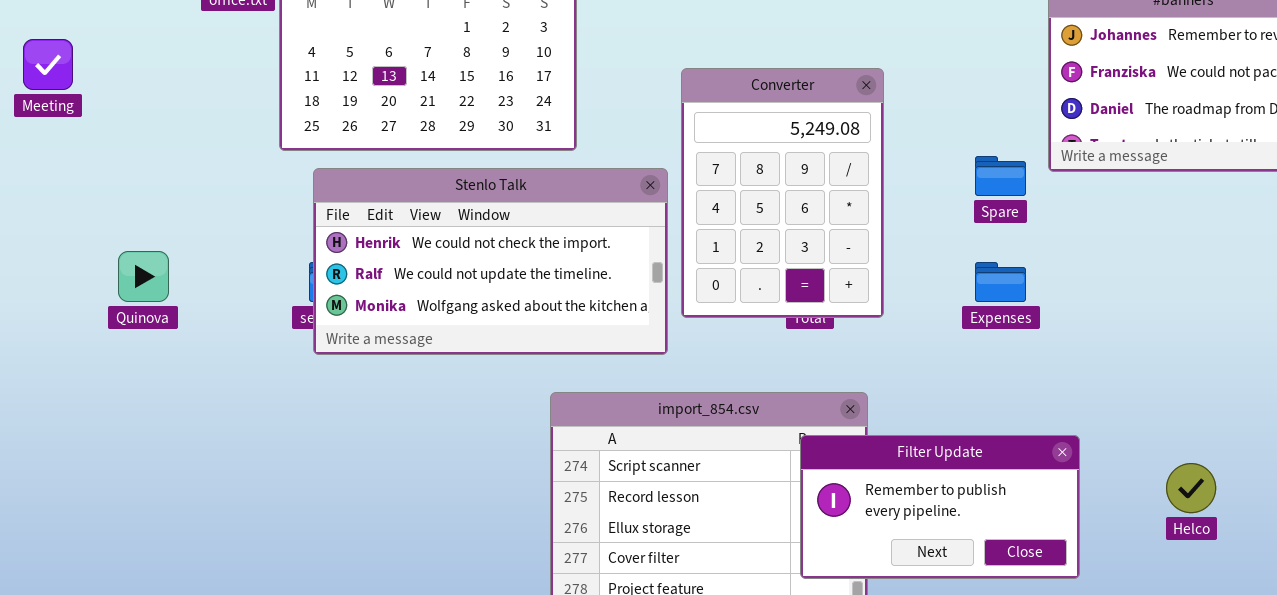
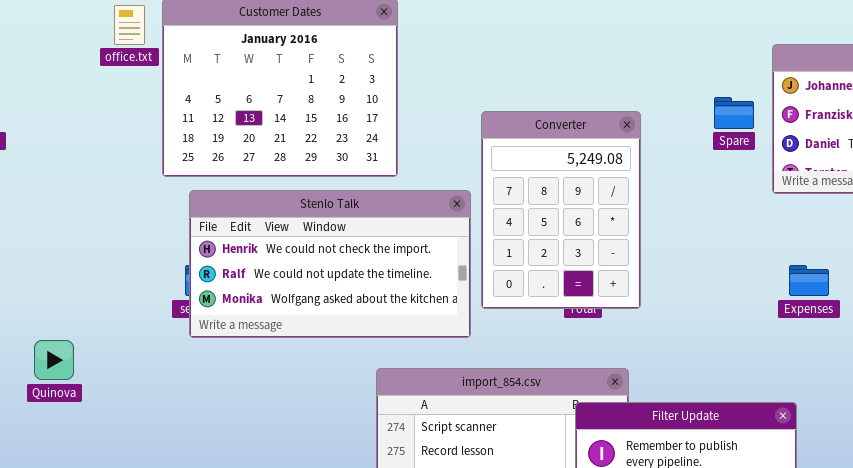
Spare: [975,156,1026,196] -> [714,97,754,129], moved
Quinova: [118,251,169,302] -> [34,340,74,380], moved
Expenses: [975,262,1026,302] -> [789,265,829,296], moved

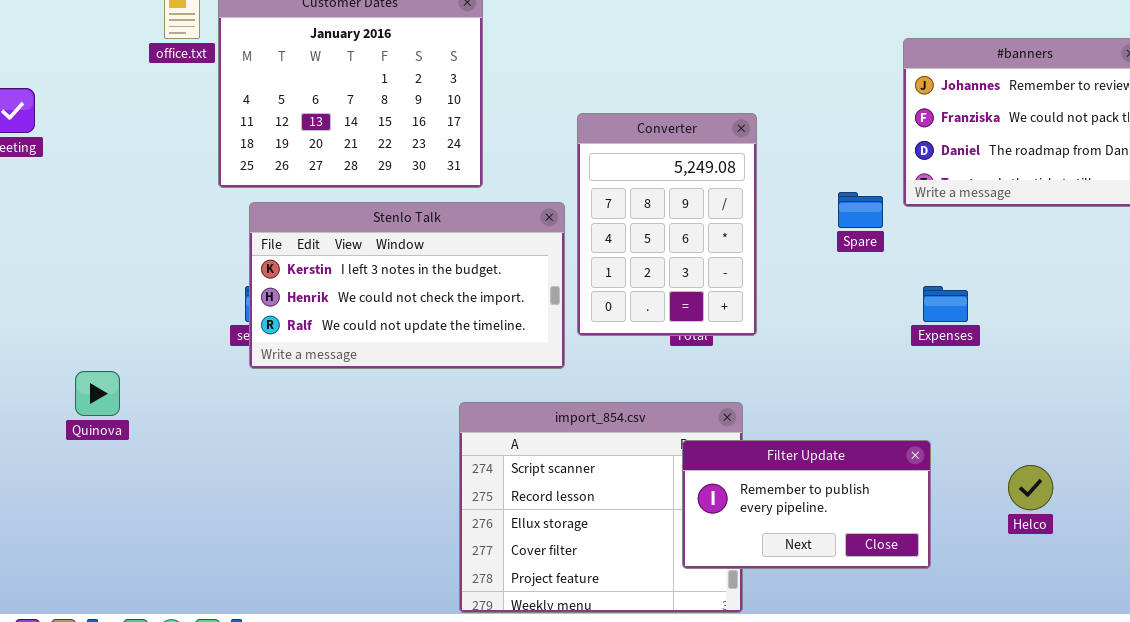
Spare: [714,97,754,129] -> [838,192,883,228], moved
Stenlo Talk: [189,190,471,338] -> [249,202,565,369], scrolled up 1 row

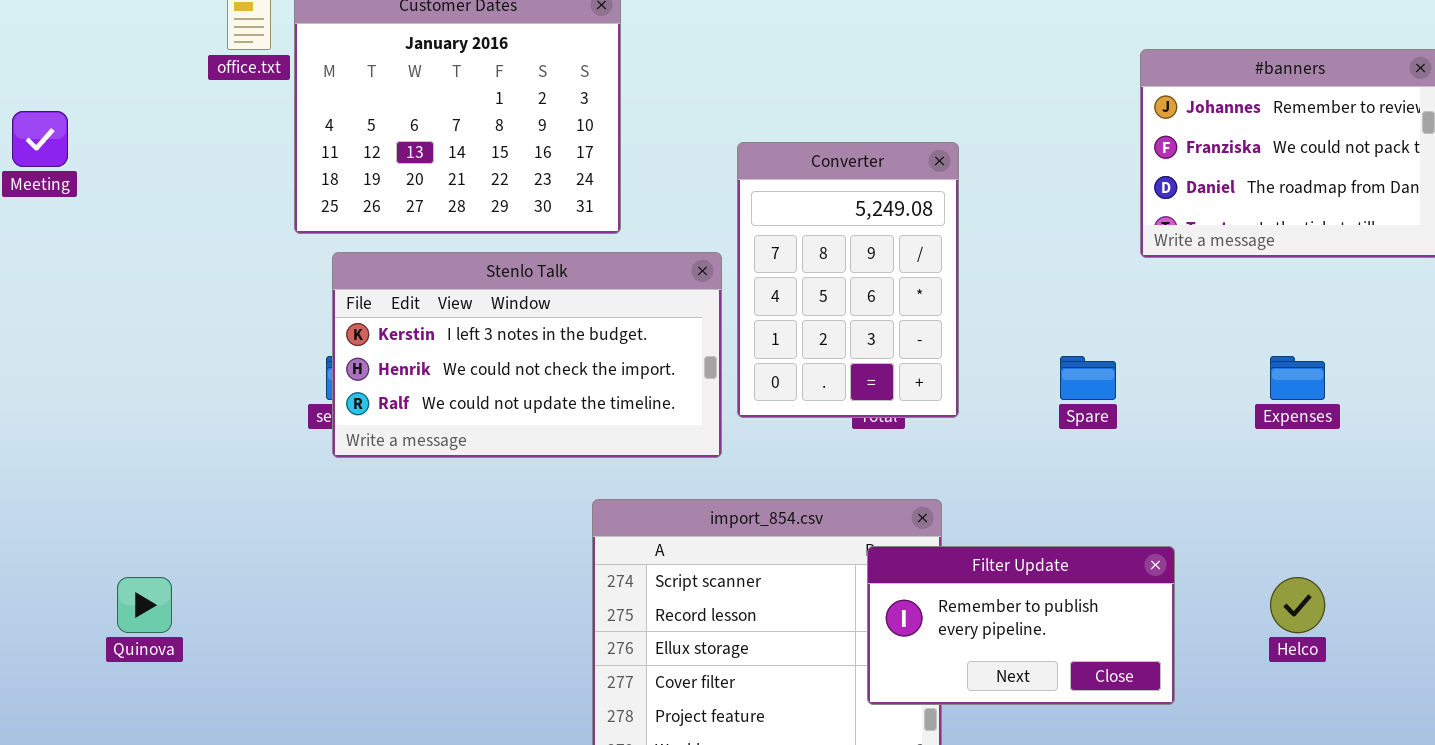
Spare: [838,192,883,228] -> [1060,356,1116,400], moved
Expenses: [923,286,968,322] -> [1270,356,1325,400], moved
Quinova: [75,371,120,416] -> [117,577,172,633], moved

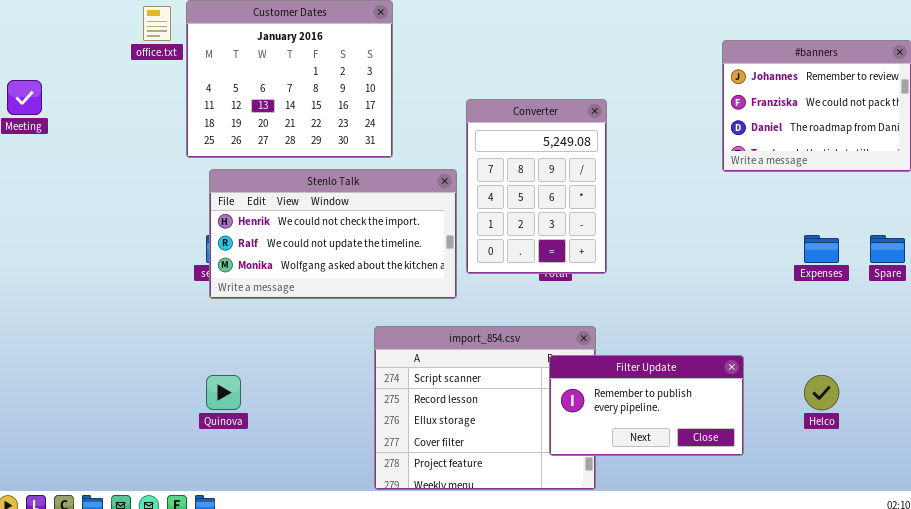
Stenlo Talk: [332,252,722,458] -> [209,169,457,299], scrolled down 1 row
Spare: [1060,356,1116,400] -> [870,235,905,263], moved
Quinova: [117,577,172,633] -> [206,375,241,410], moved

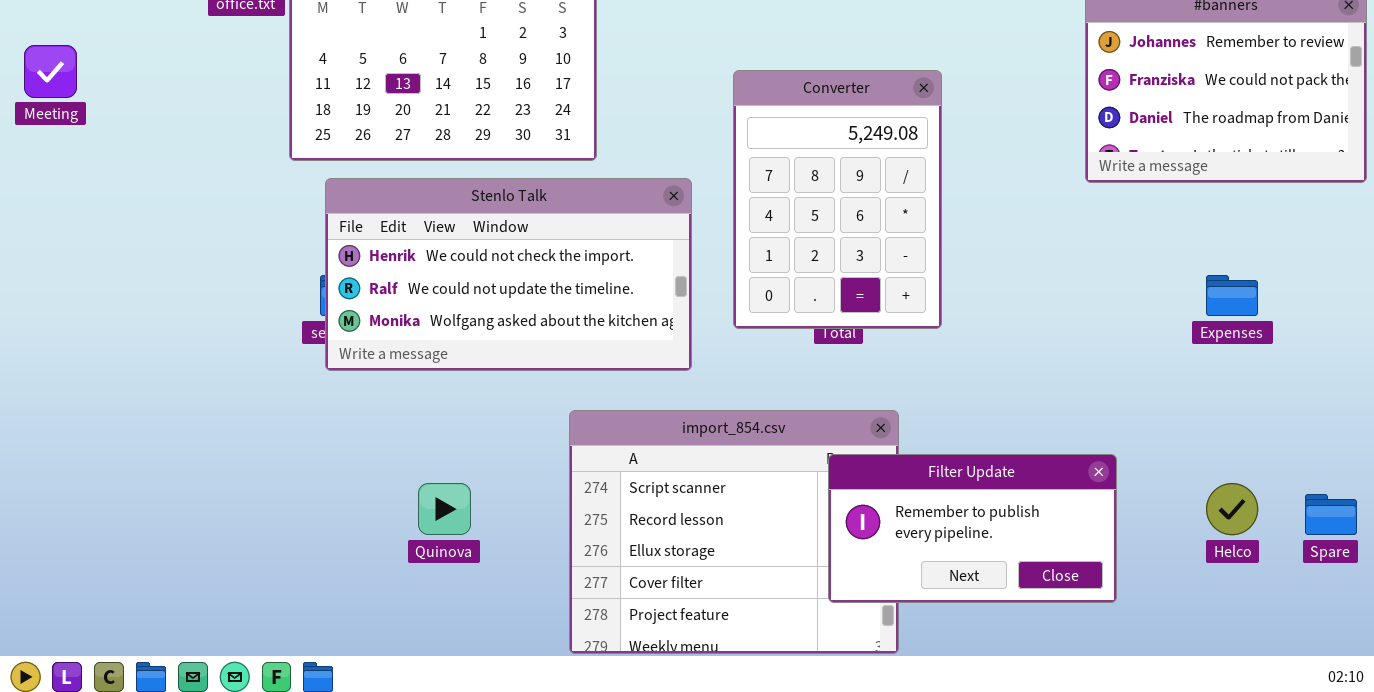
Converter: [466,99,607,274] -> [733,70,942,329], moved
Spare: [870,235,905,263] -> [1305,494,1357,535], moved
Quinova: [206,375,241,410] -> [418,483,471,535], moved

